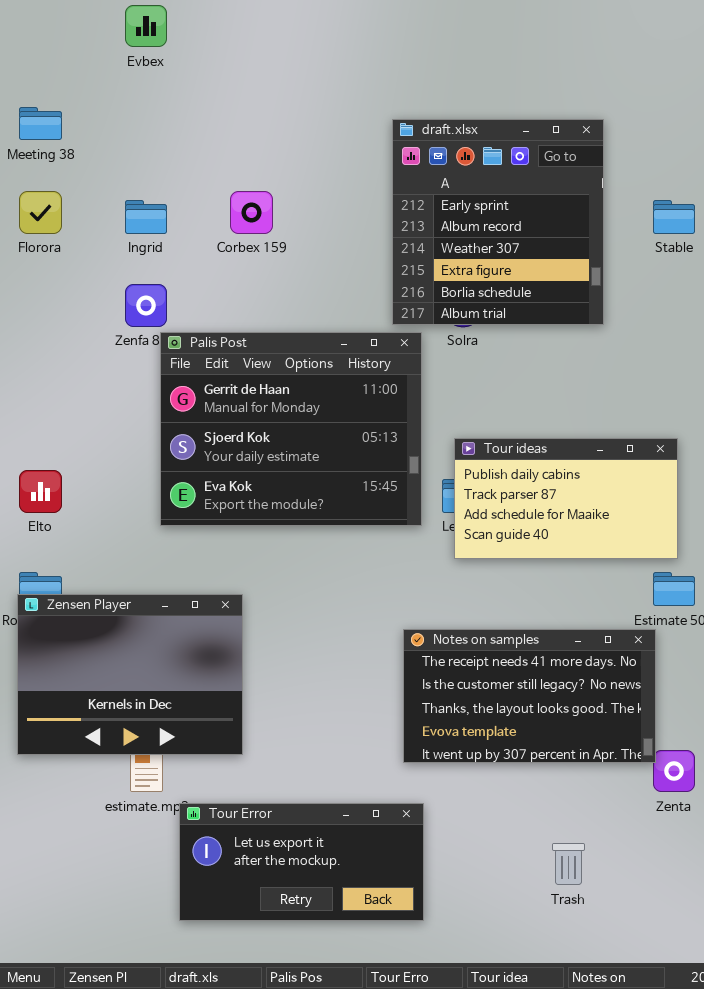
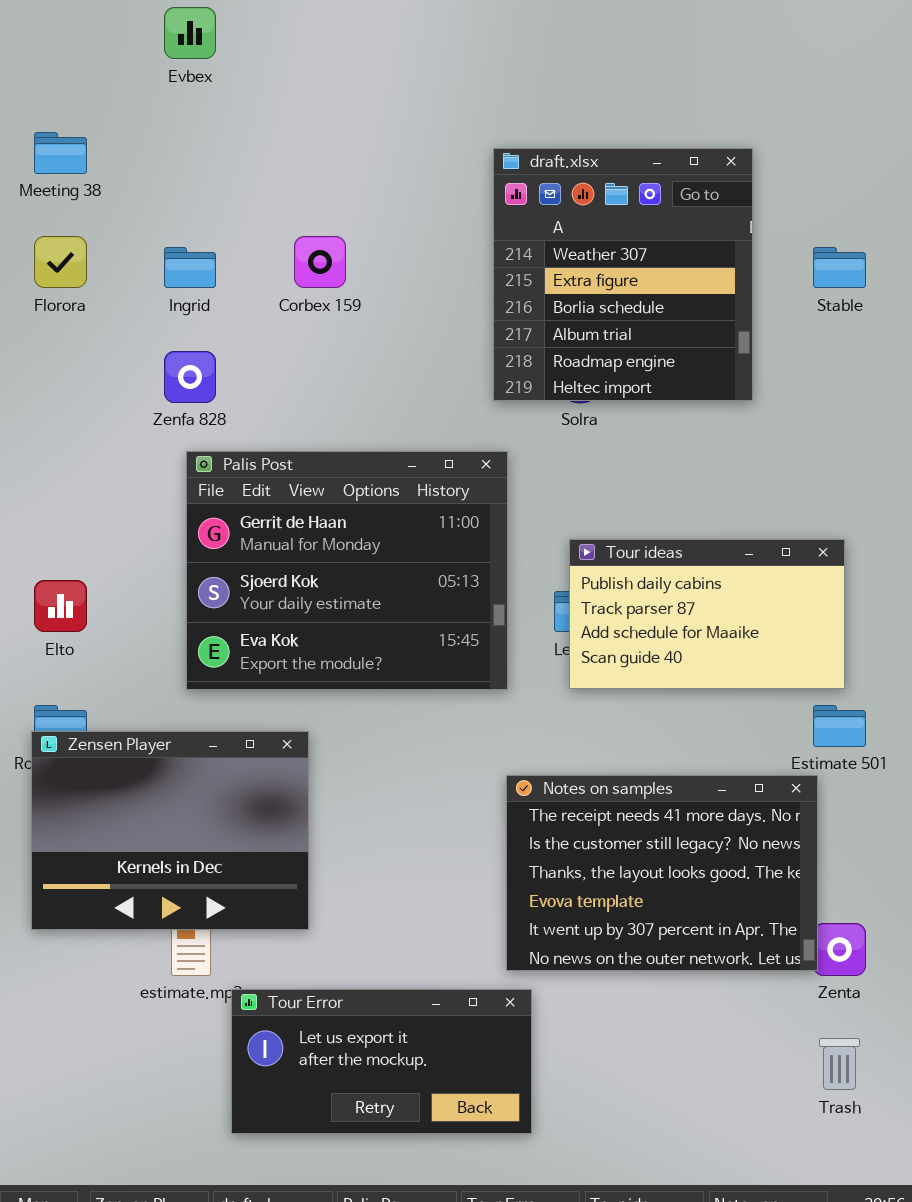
draft.xlsx: [392,119,604,325] -> [493,148,753,401], scrolled down 2 rows
Palis Post: [160,332,422,526] -> [186,451,508,690], moved
Notes on samples: [403,629,656,763] -> [506,775,818,971], resized
Trash: [552,843,585,885] -> [819,1038,860,1090], moved

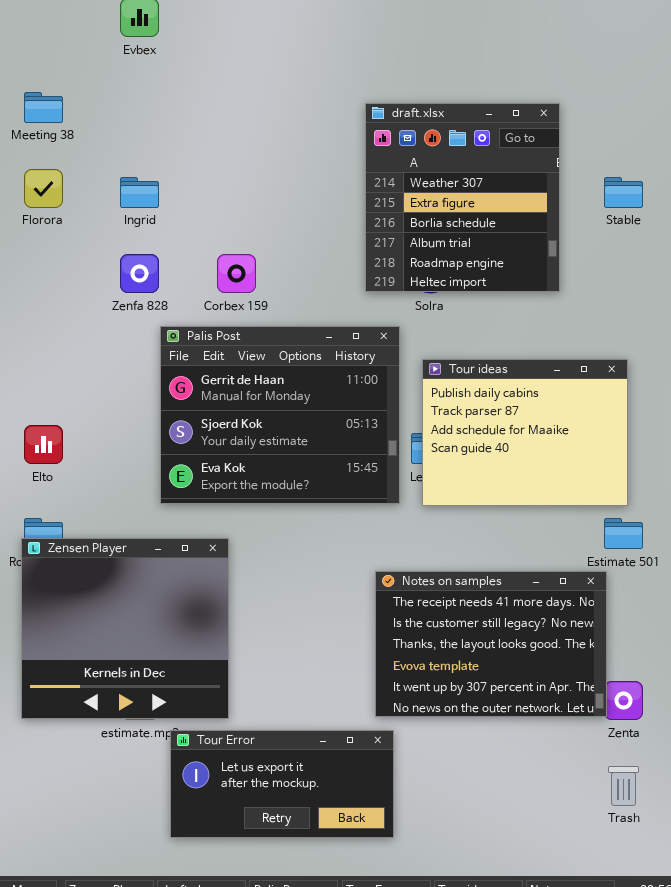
Corbex 159: [294,236,346,288] -> [217,254,256,293], moved
Palis Post: [186,451,508,690] -> [160,326,400,504], moved
Tour ideas: [569,539,845,689] -> [422,359,628,506], resized
Zensen Player: [31,731,309,930] -> [21,538,229,719], resized

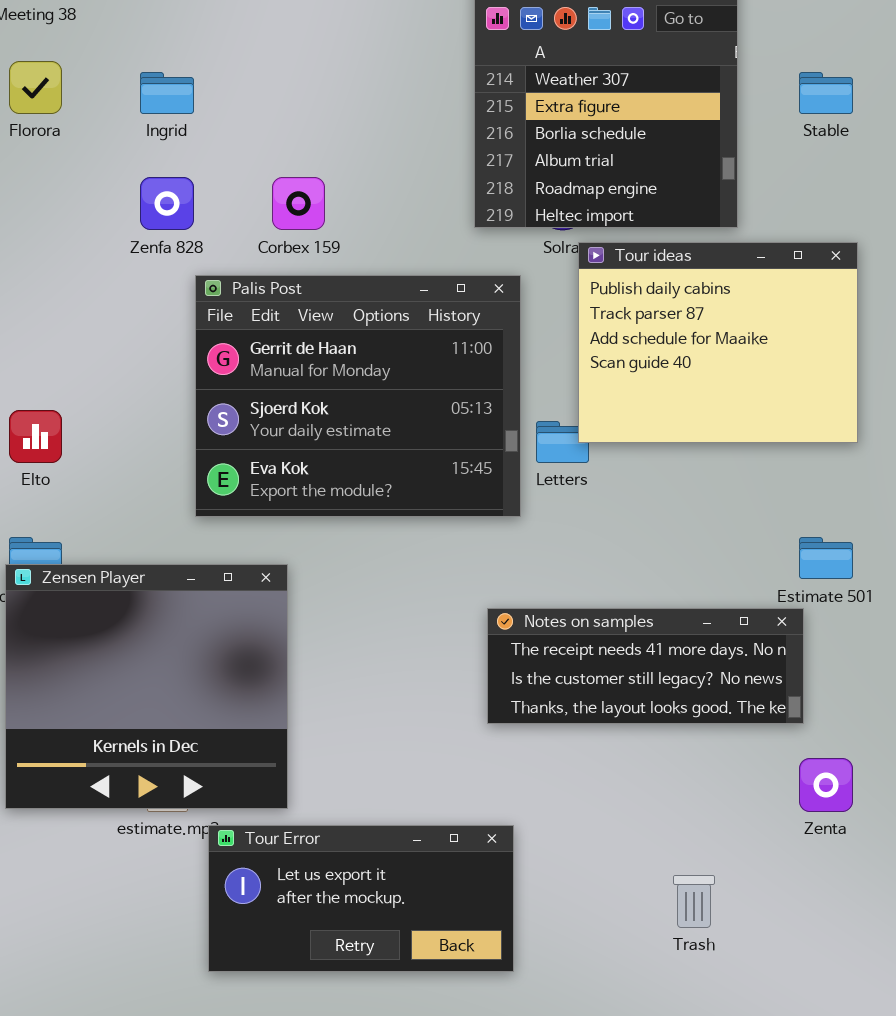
Tour ideas: [422,359,628,506] -> [578,242,858,443], moved
Notes on samples: [375,571,607,717] -> [487,608,804,724], resized
Trash: [608,766,639,806] -> [673,875,715,928], moved

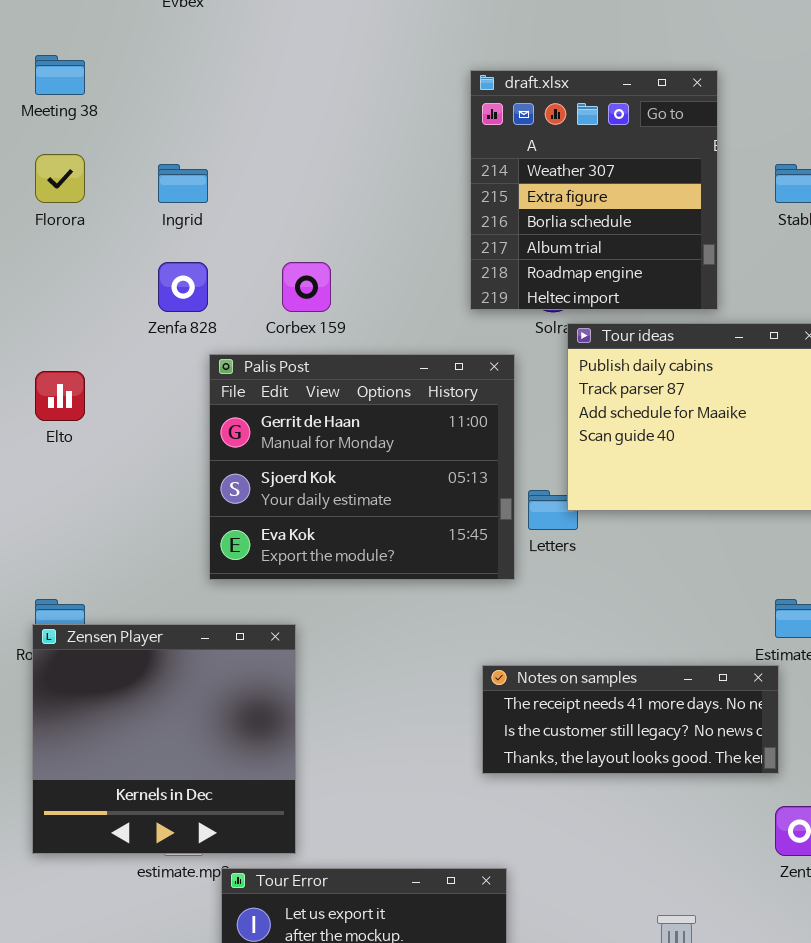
Elto: [9,410,62,463] -> [35,371,85,421], moved

